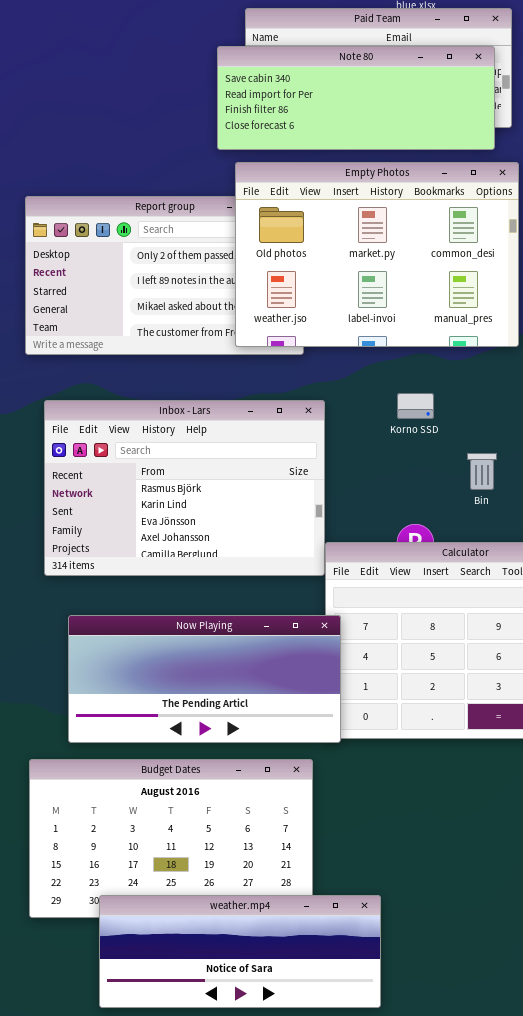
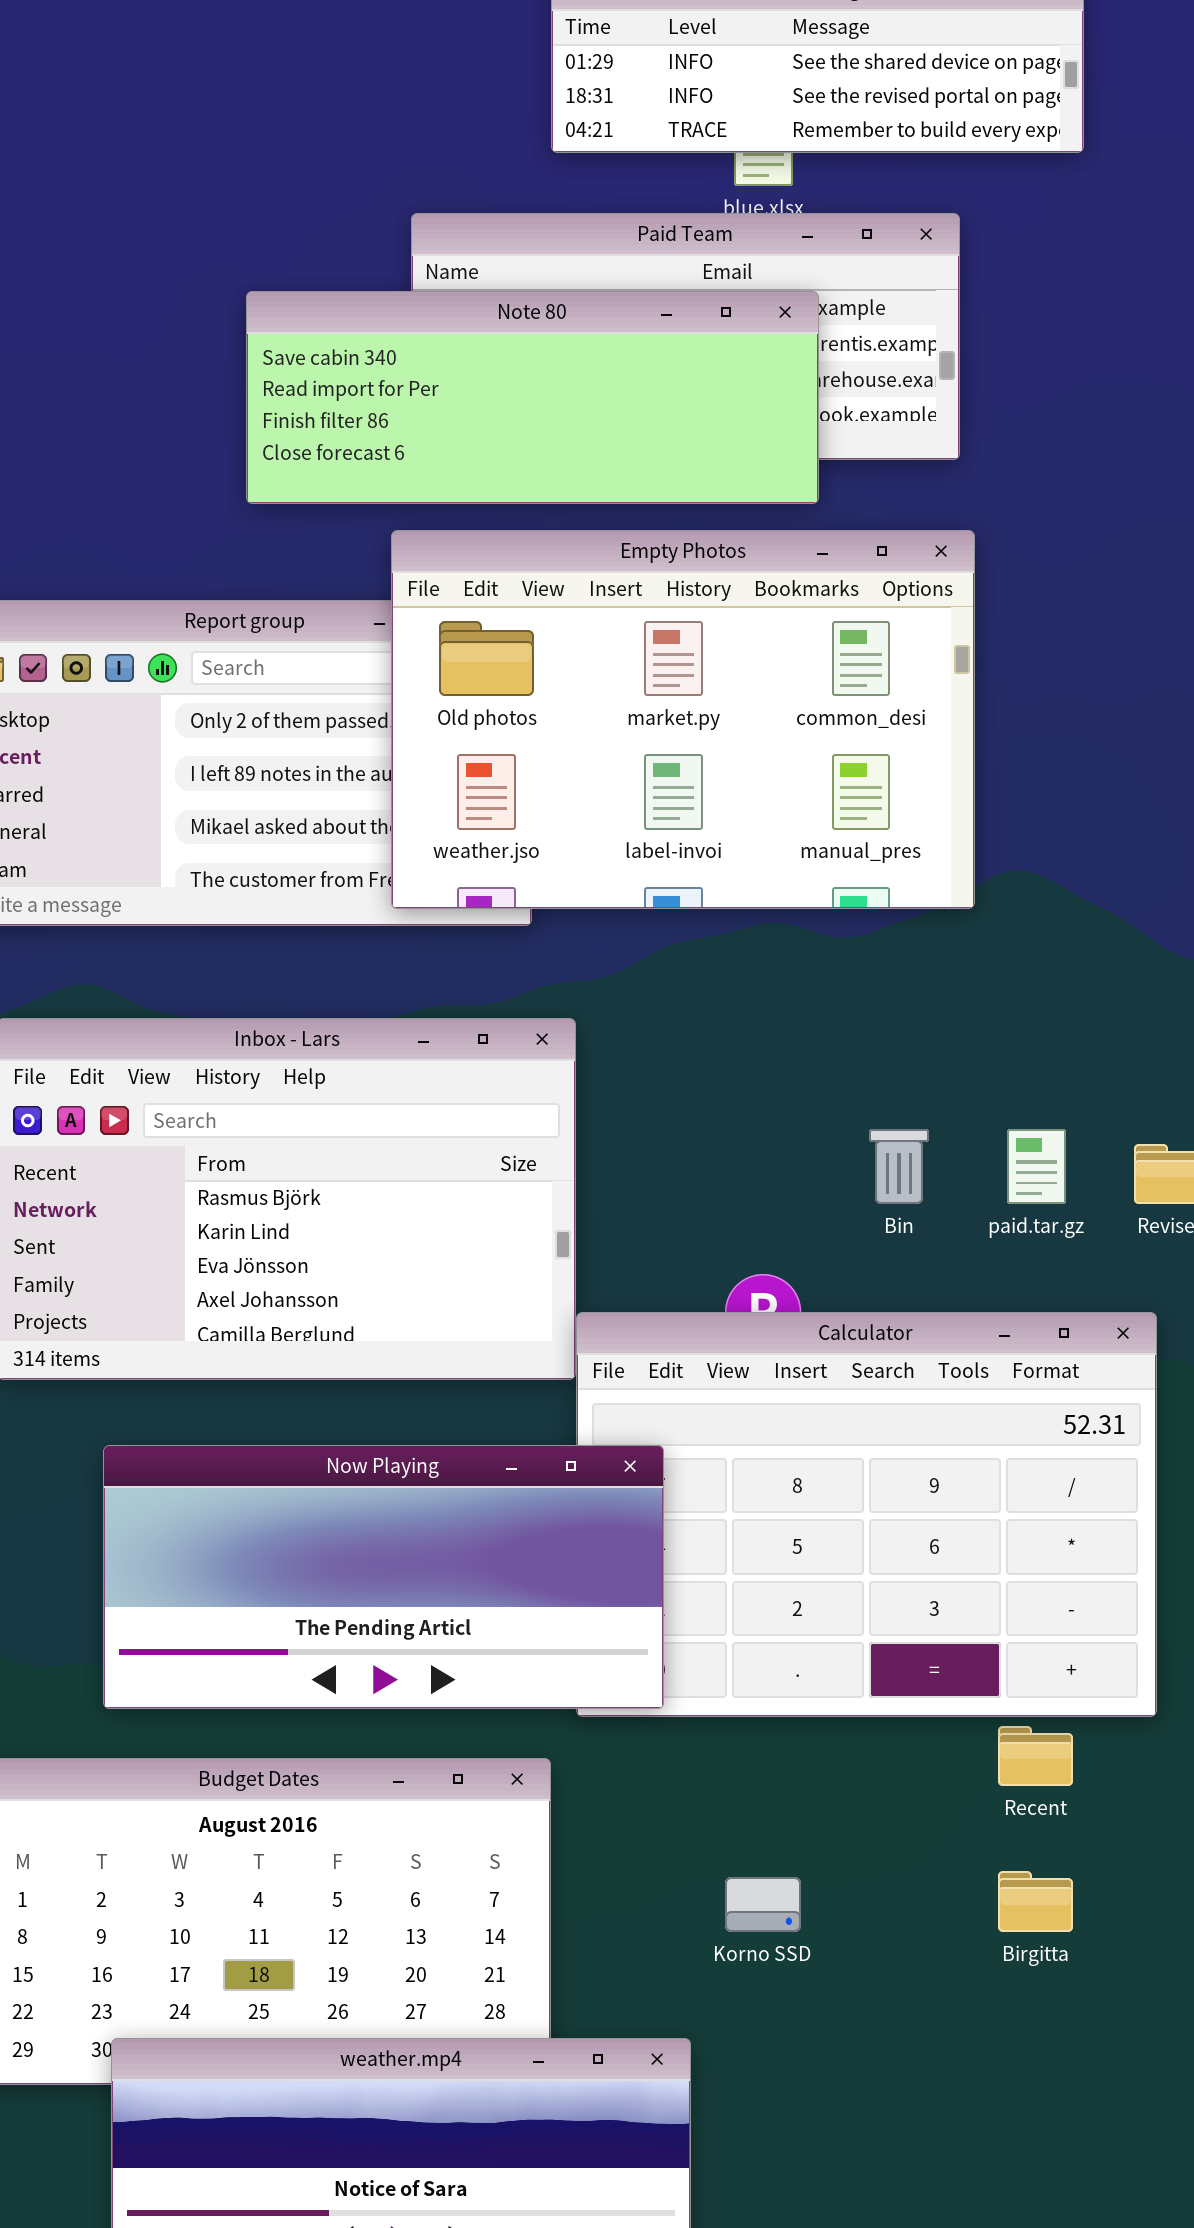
Note 80: [217,46,495,150] -> [246,291,819,504], moved
Korno SSD: [397,393,434,419] -> [725,1877,801,1932], moved
Now Playing: [68,615,341,743] -> [103,1445,664,1709], moved

